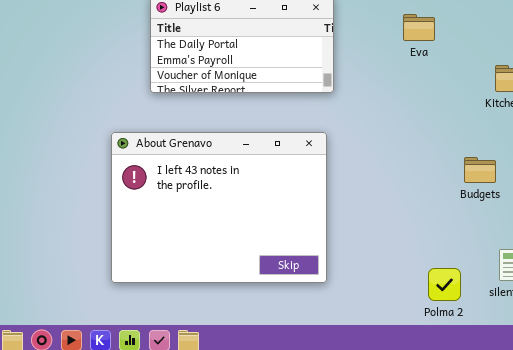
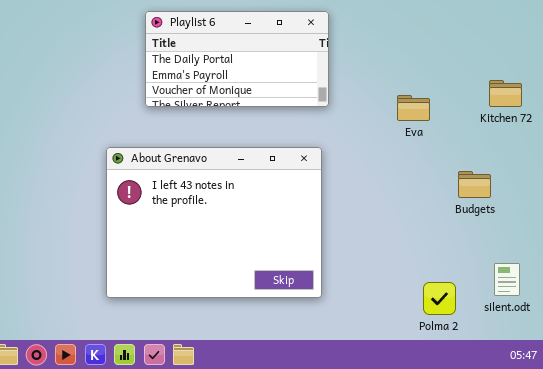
Eva: [403,14,435,41] -> [397,95,430,121], moved

